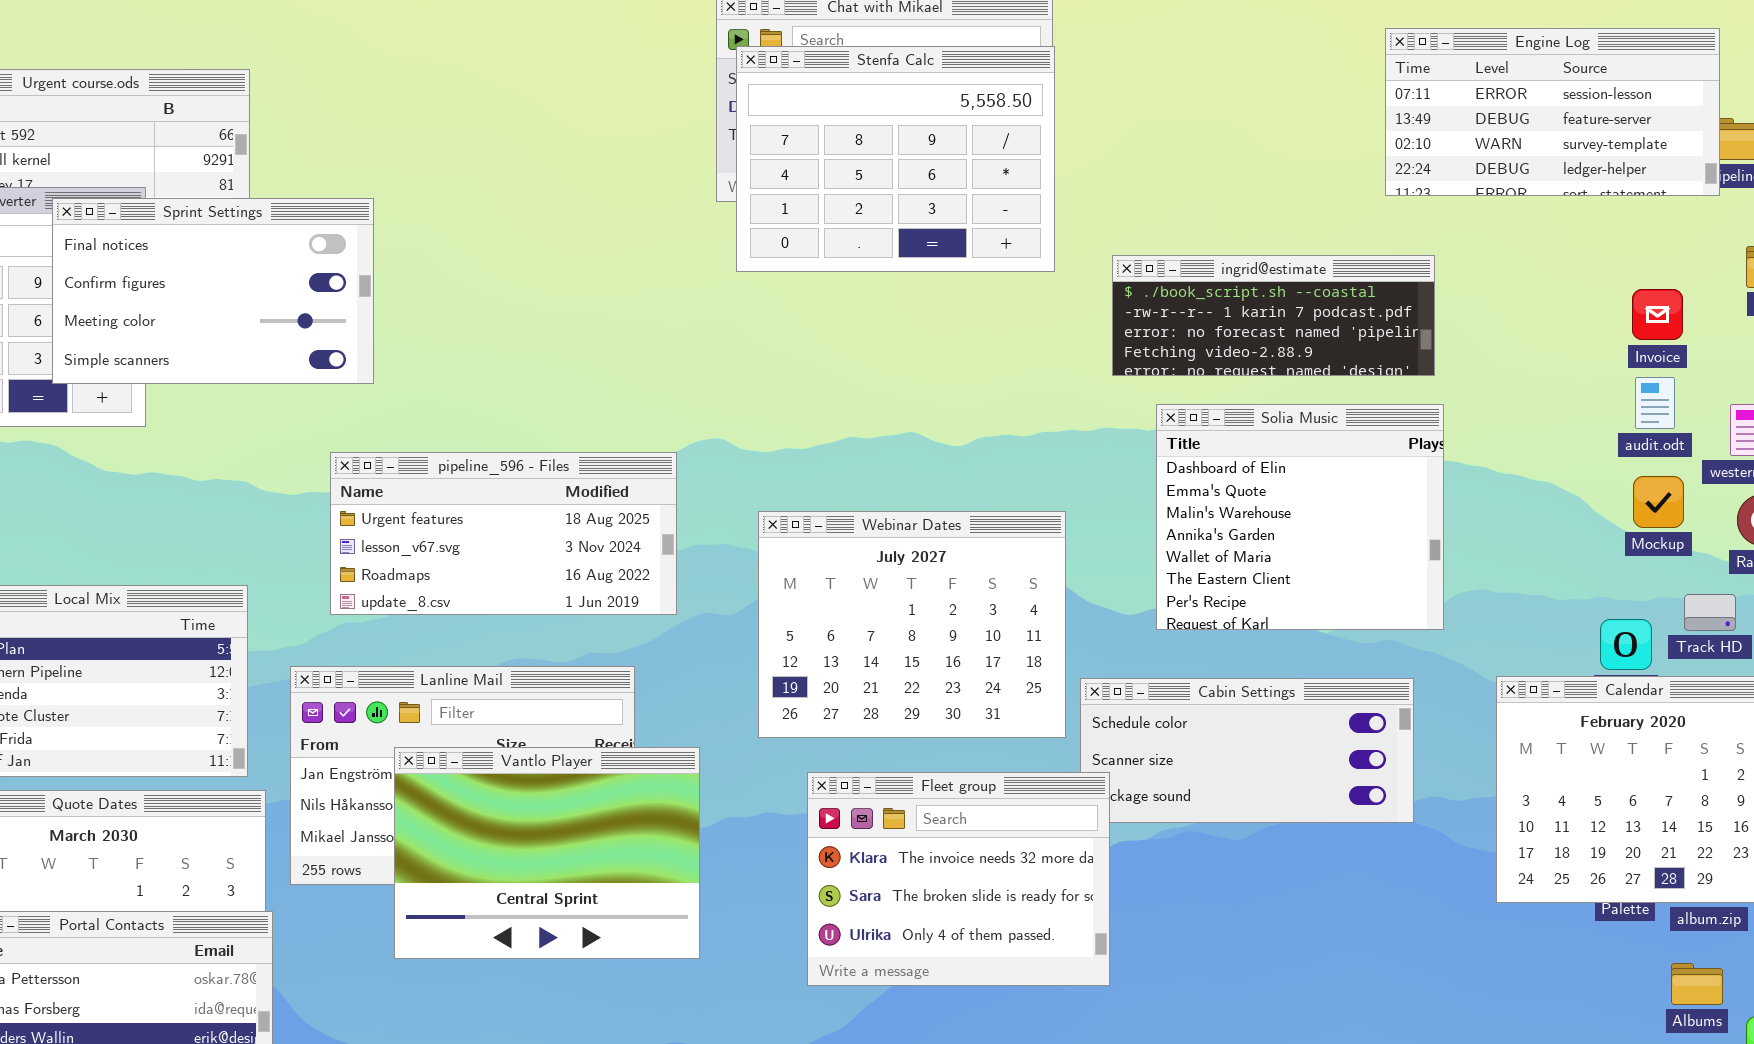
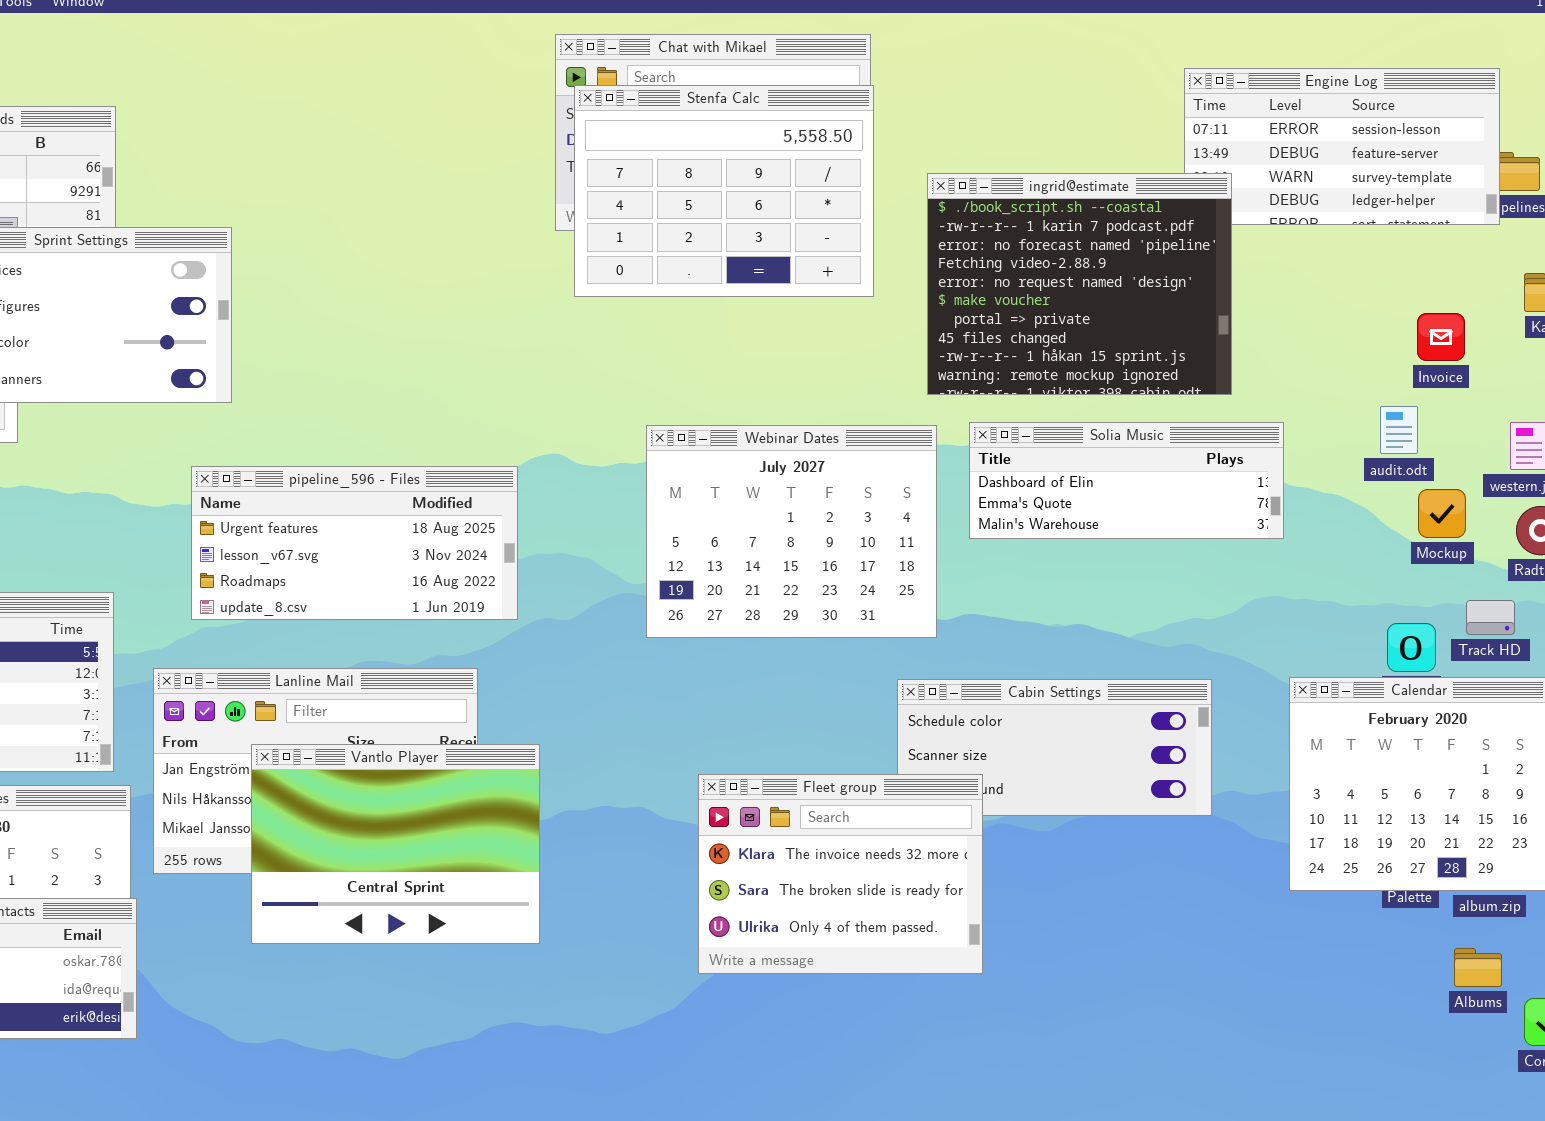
ingrid@estimate: [1112,255,1435,376] -> [927,173,1232,395], resized
audit.odt: [1635,377,1675,429] -> [1380,406,1418,454], moved
Solia Music: [1156,404,1444,630] -> [969,422,1284,539], resized
Webinar Dates: [758,511,1066,738] -> [646,425,937,638], moved
Fleet group: [807,772,1110,986] -> [698,774,983,974], moved

